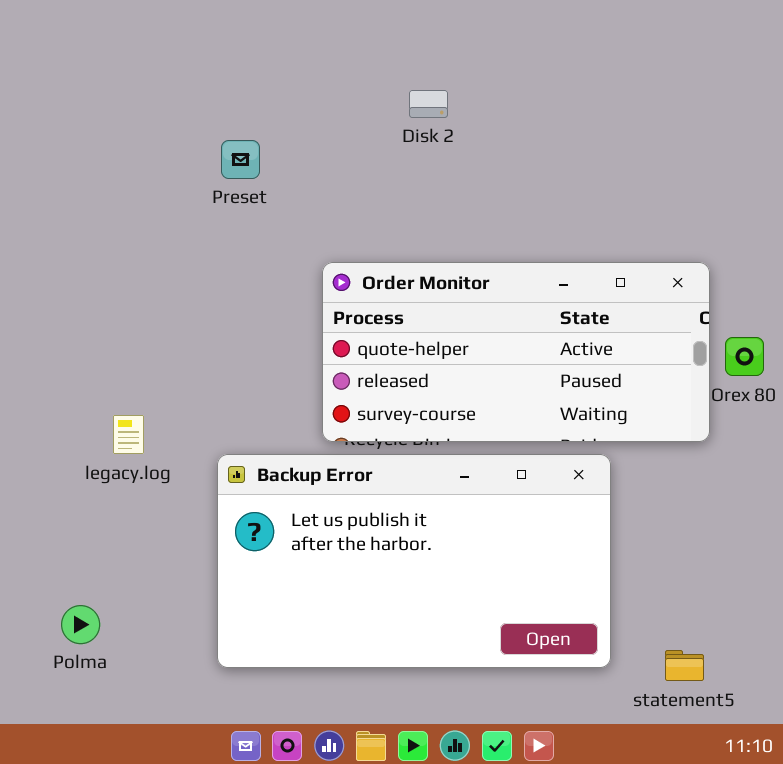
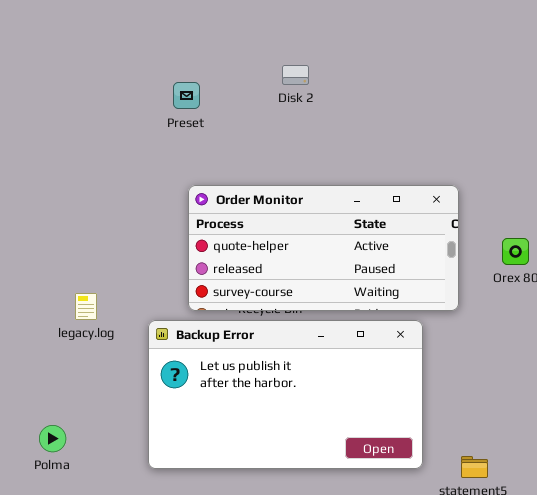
Preset: [221,140,260,179] -> [173,82,200,109], moved
Order Monitor: [322,262,710,442] -> [188,185,459,311], moved

